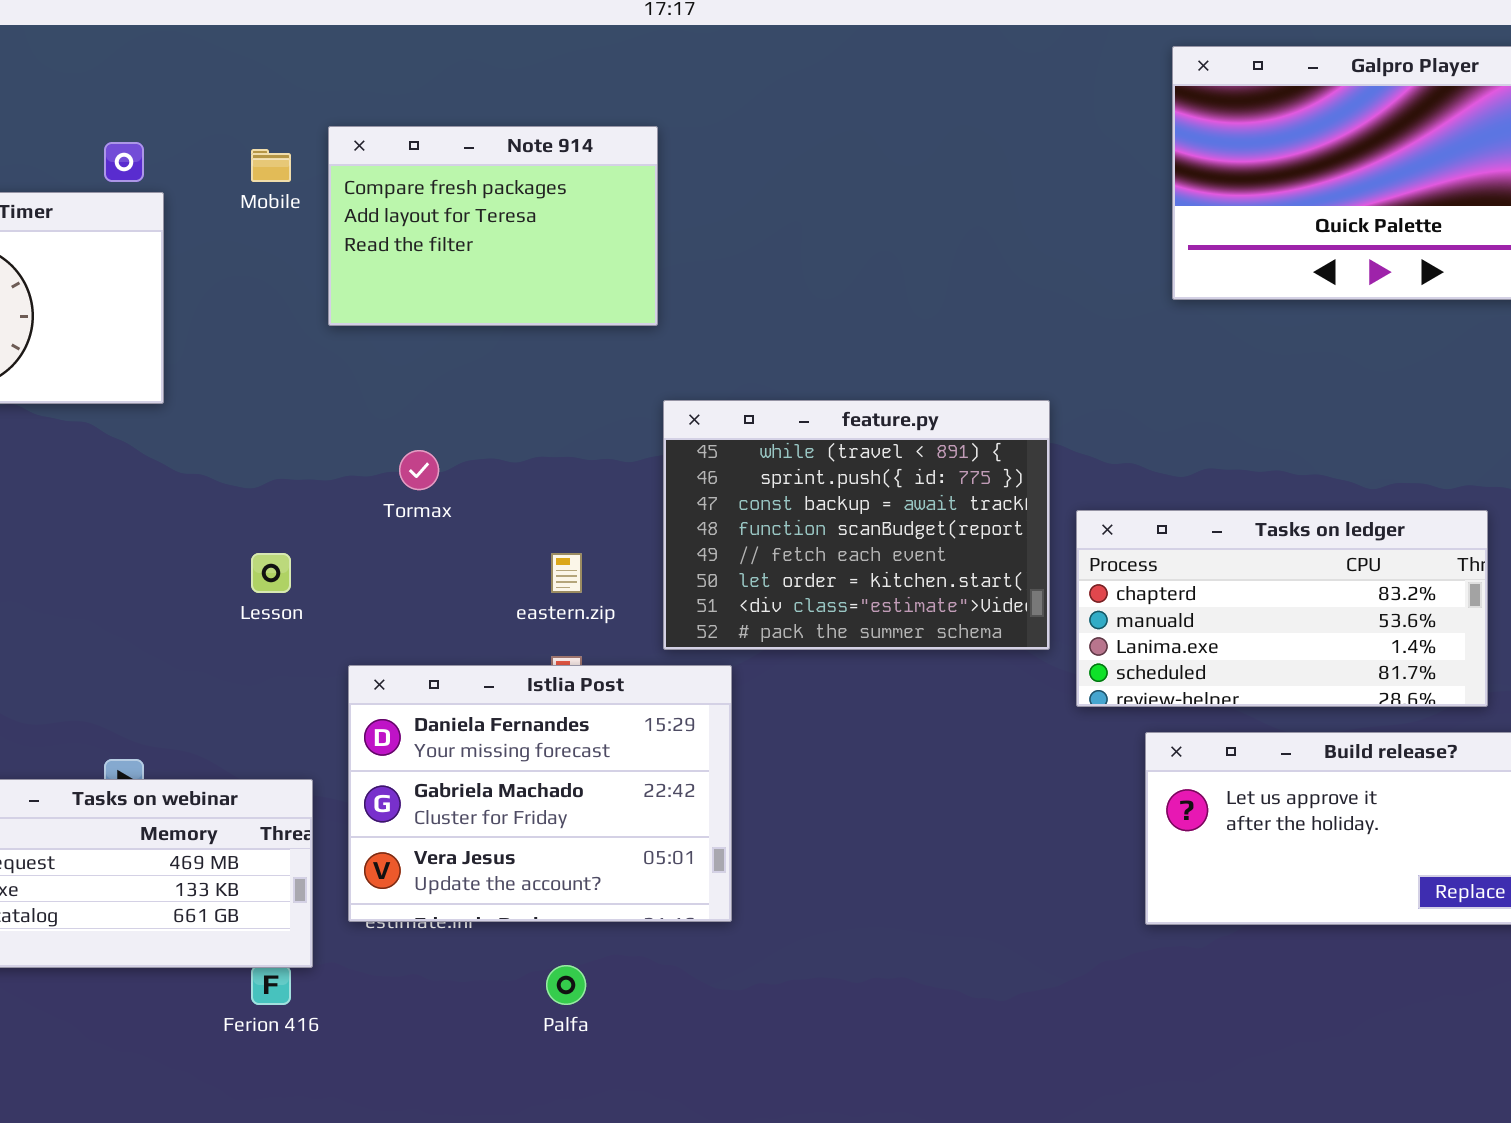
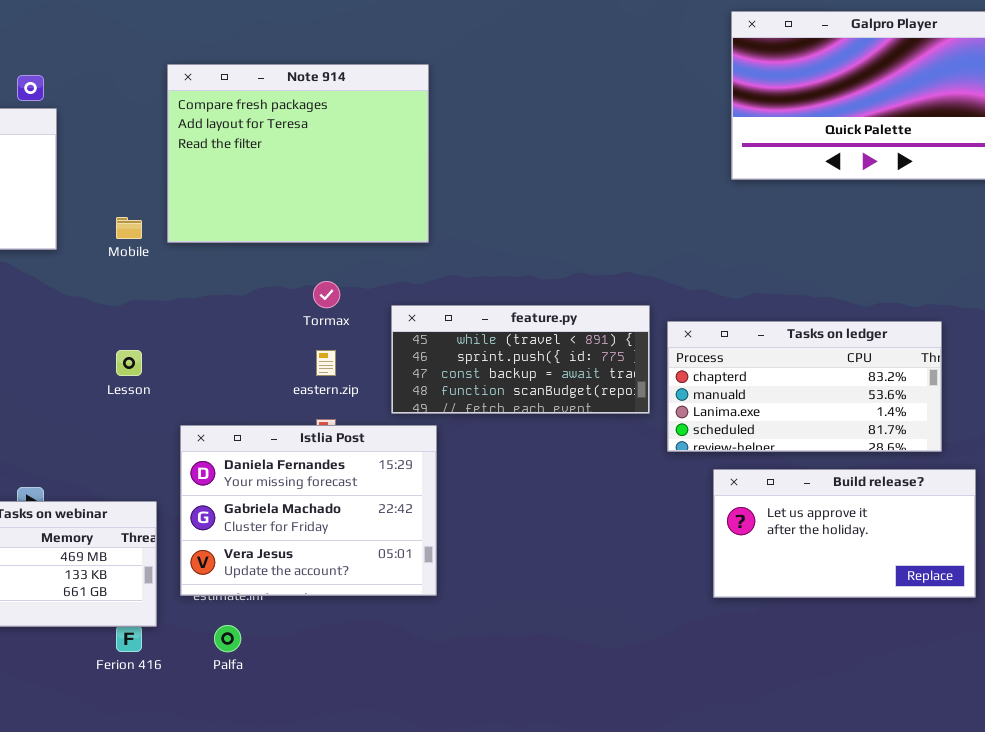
Note 914: [328,126,658,326] -> [167,64,429,243], resized
Mobile: [251,149,291,182] -> [116,217,142,239], moved
feature.py: [663,400,1050,650] -> [391,305,650,414], resized
Tormax: [399,450,439,490] -> [313,281,340,308], moved
Palfa: [546,965,586,1005] -> [214,625,241,652], moved

